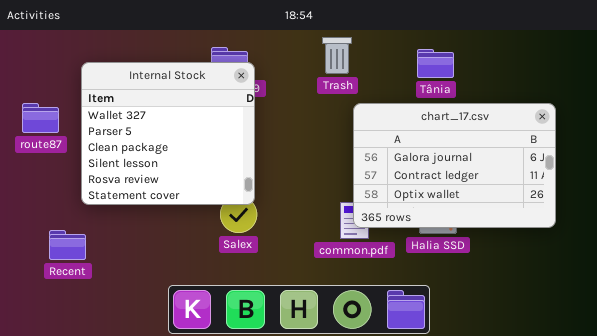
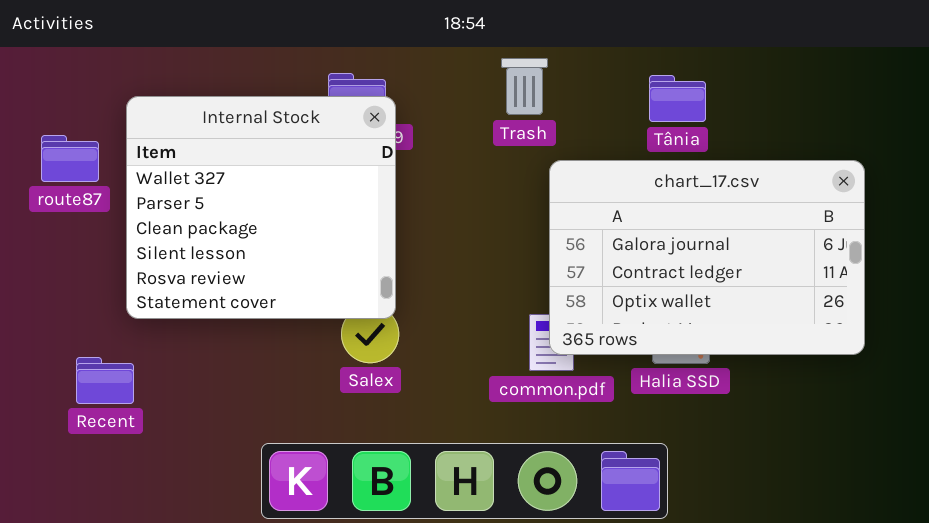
route87: [22,103,59,133] -> [41,135,99,182], moved

